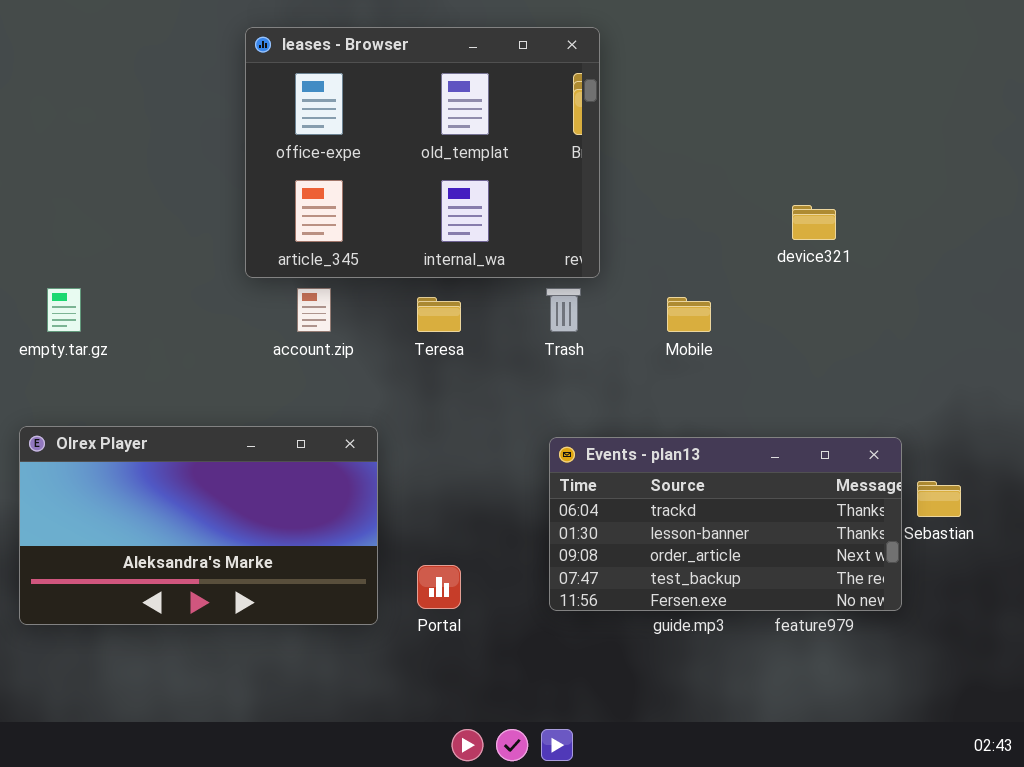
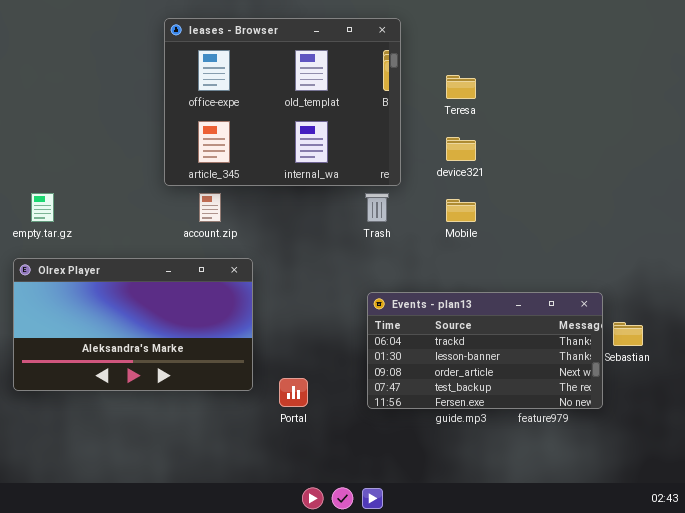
device321: [792,205,836,240] -> [446,137,476,161], moved
Teresa: [417,297,461,332] -> [446,75,476,99], moved
Olrex Player: [19,426,378,625] -> [13,258,253,391], moved

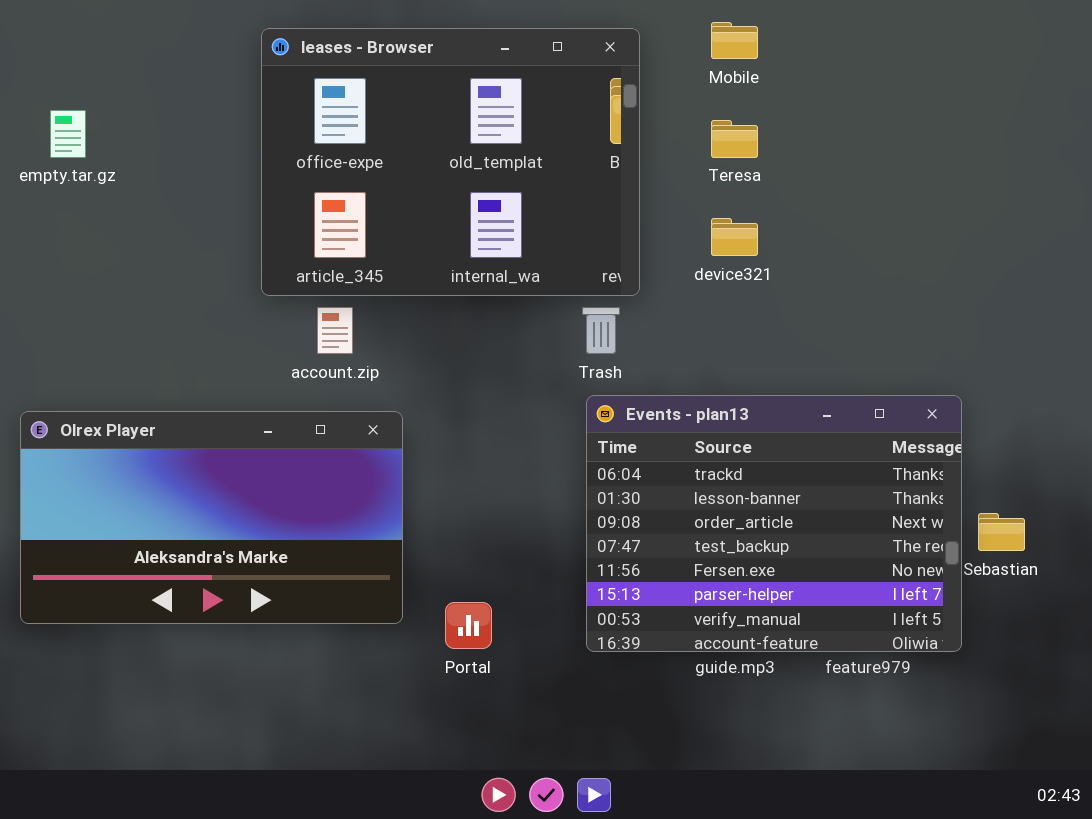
empty.tar.gz: [31,193,54,222] -> [50,110,86,158], moved
Mobile: [446,199,476,222] -> [711,22,758,59], moved
Events - plan13: [367,292,603,409] -> [586,395,962,652], resized

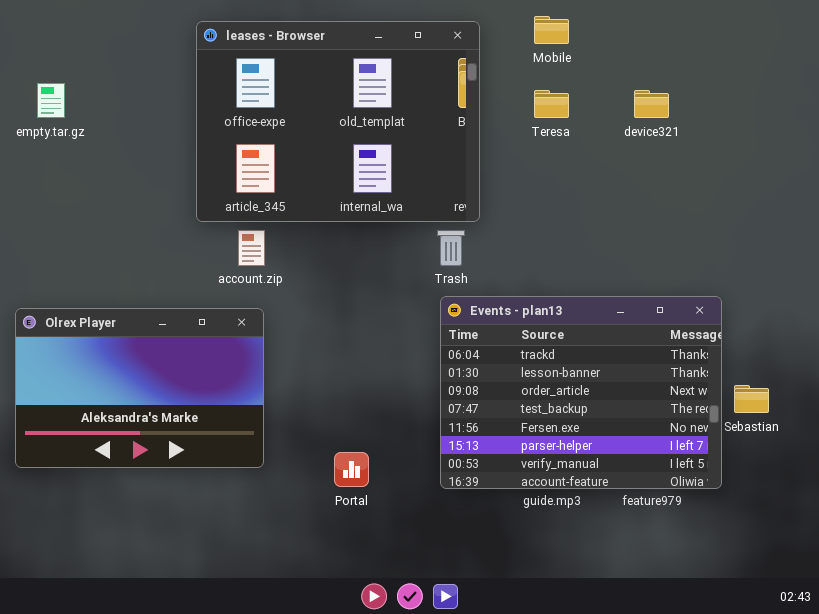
device321: [711,218,758,256] -> [634,90,669,118], moved
Olrex Player: [20,411,403,624] -> [15,308,264,468], resized

